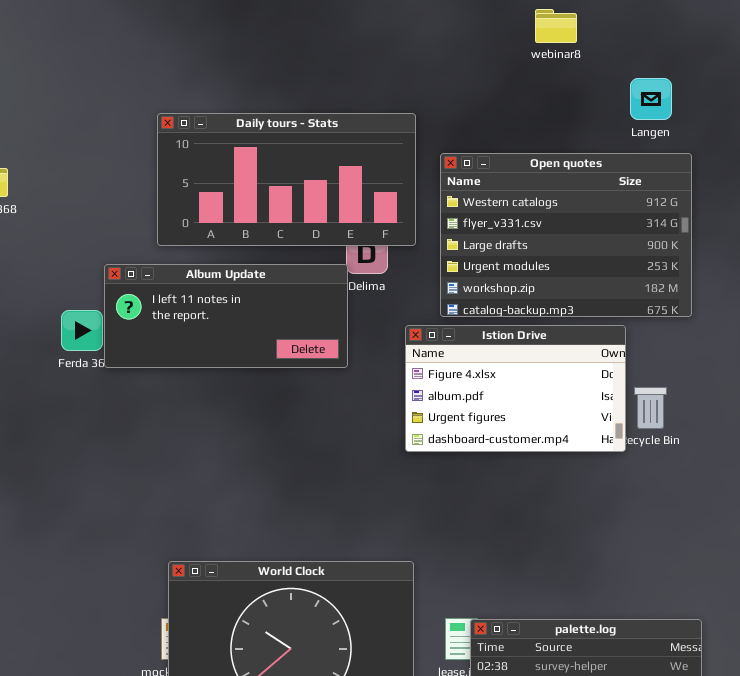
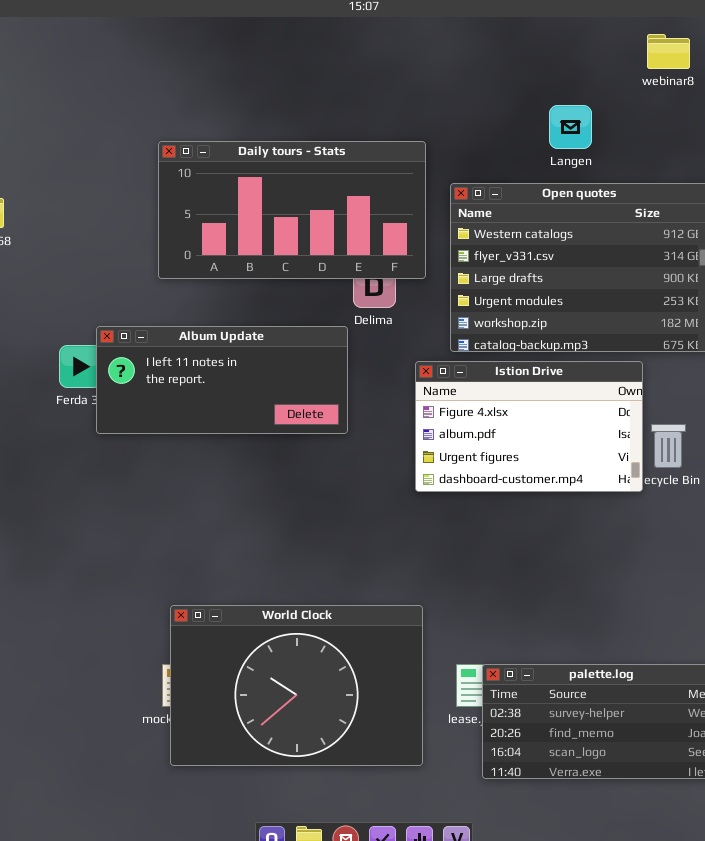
webinar8: [535,9,577,43] -> [647,34,690,69], moved
Langen: [630,78,672,120] -> [549,105,592,149], moved
Album Update: [104,264,348,368] -> [96,326,348,434], moved

